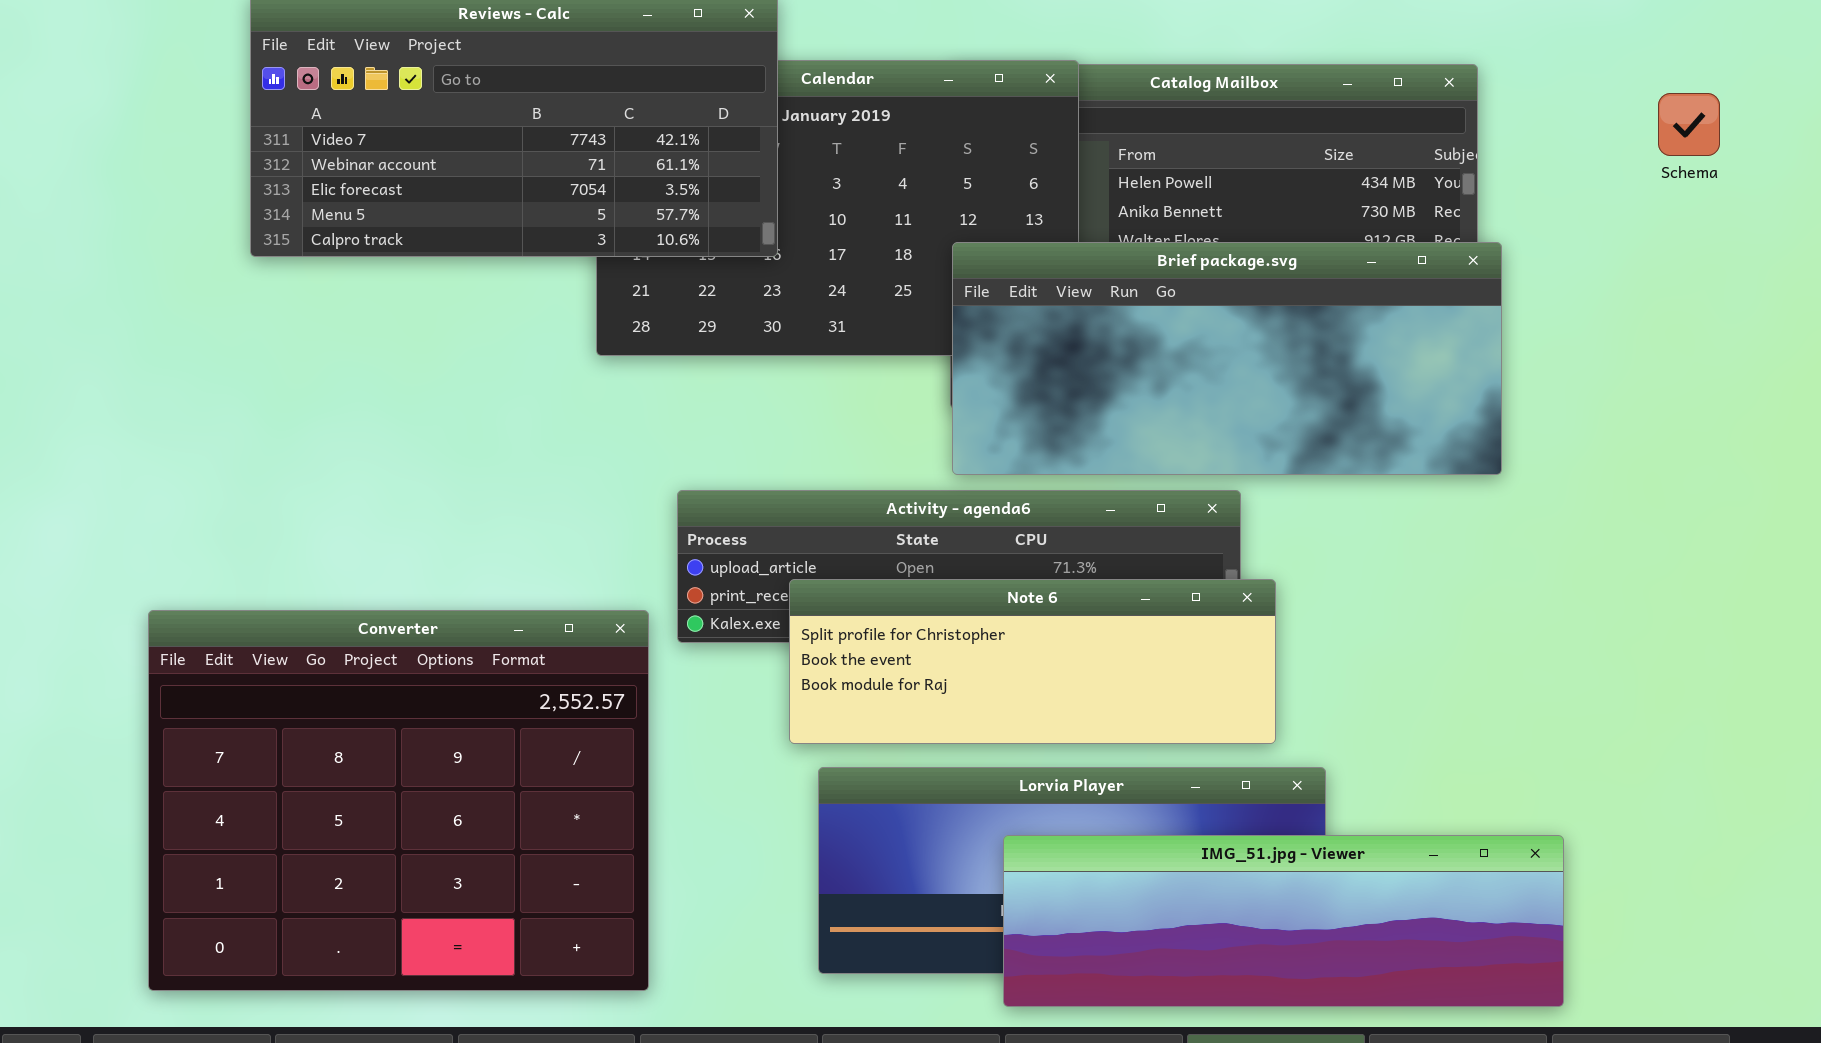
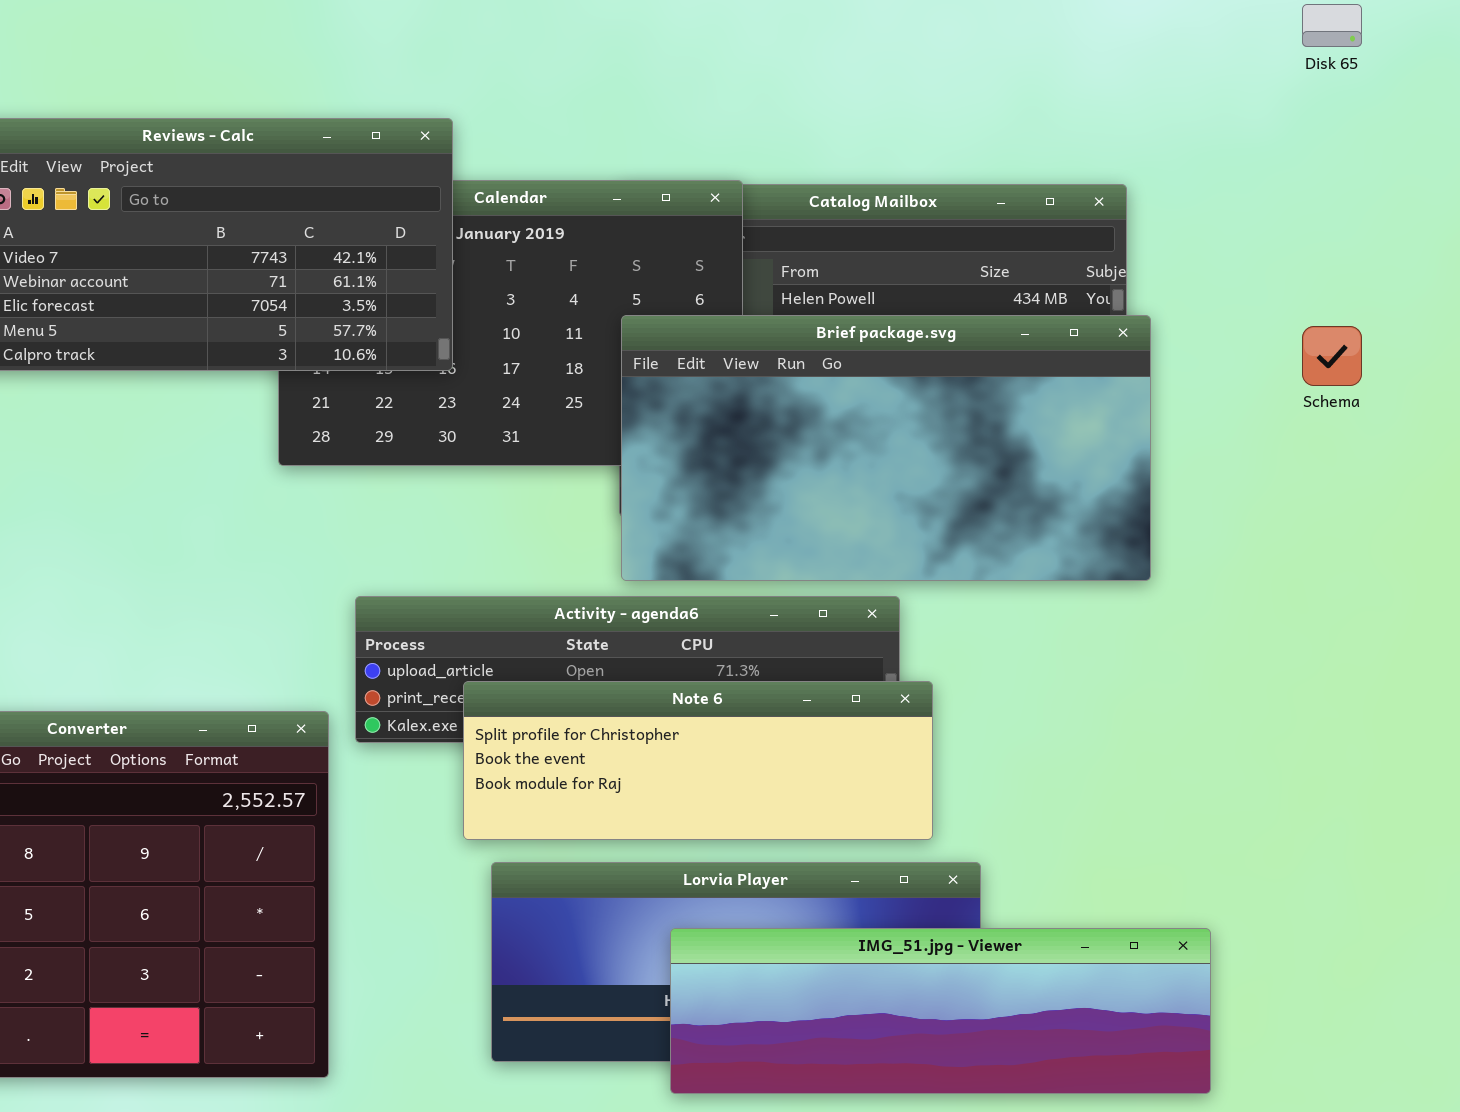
Schema: [1658,93,1720,156] -> [1302,326,1362,386], moved
Brief package.svg: [952,242,1502,475] -> [621,315,1151,581], resized

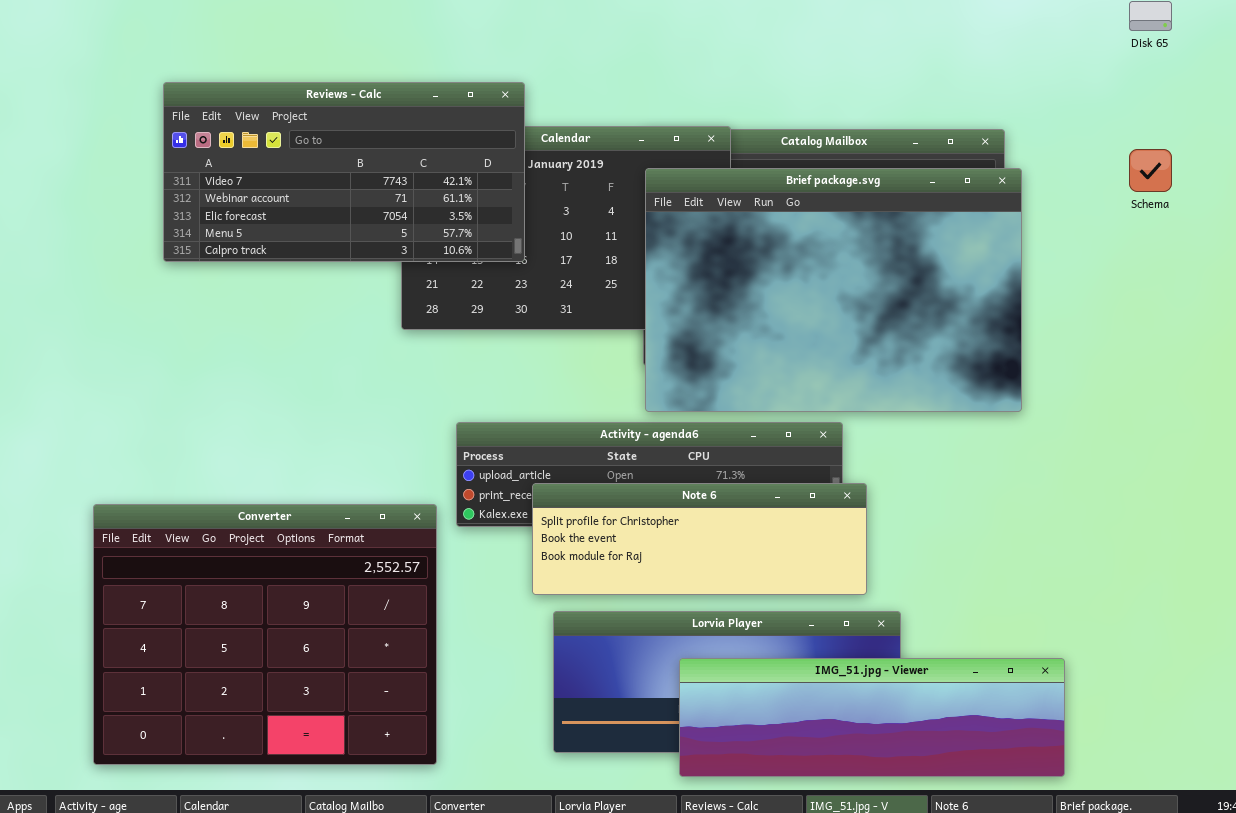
Brief package.svg: [621,315,1151,581] -> [645,168,1022,412], resized
Schema: [1302,326,1362,386] -> [1129,149,1172,192], moved

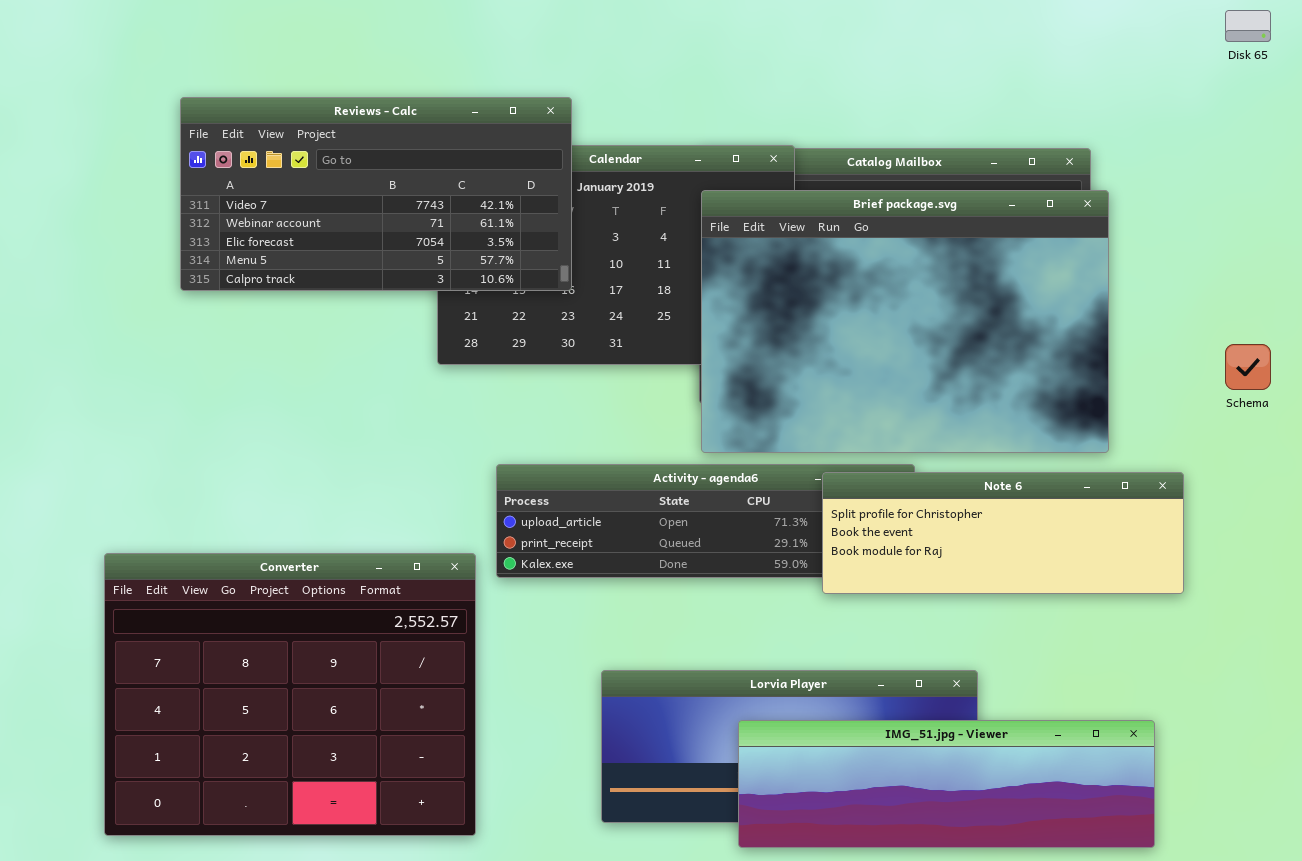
Schema: [1129,149,1172,192] -> [1225,344,1271,390], moved
Note 6: [532,483,867,595] -> [822,472,1184,594], moved

